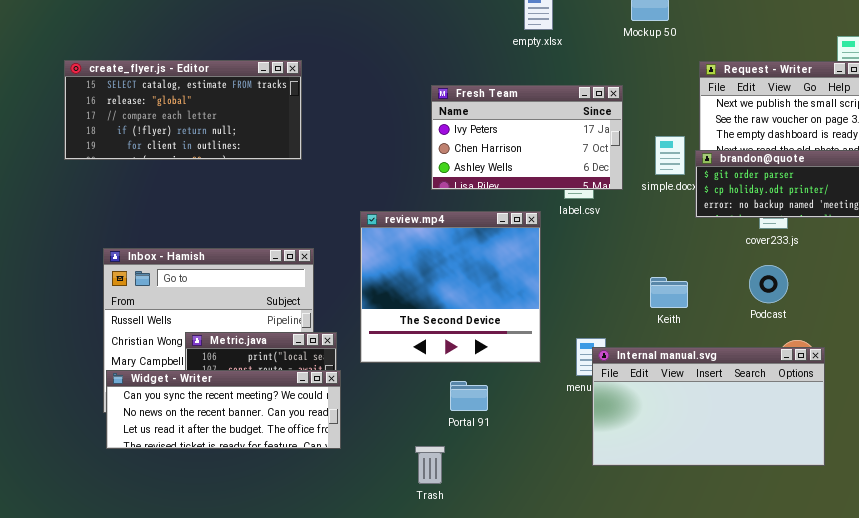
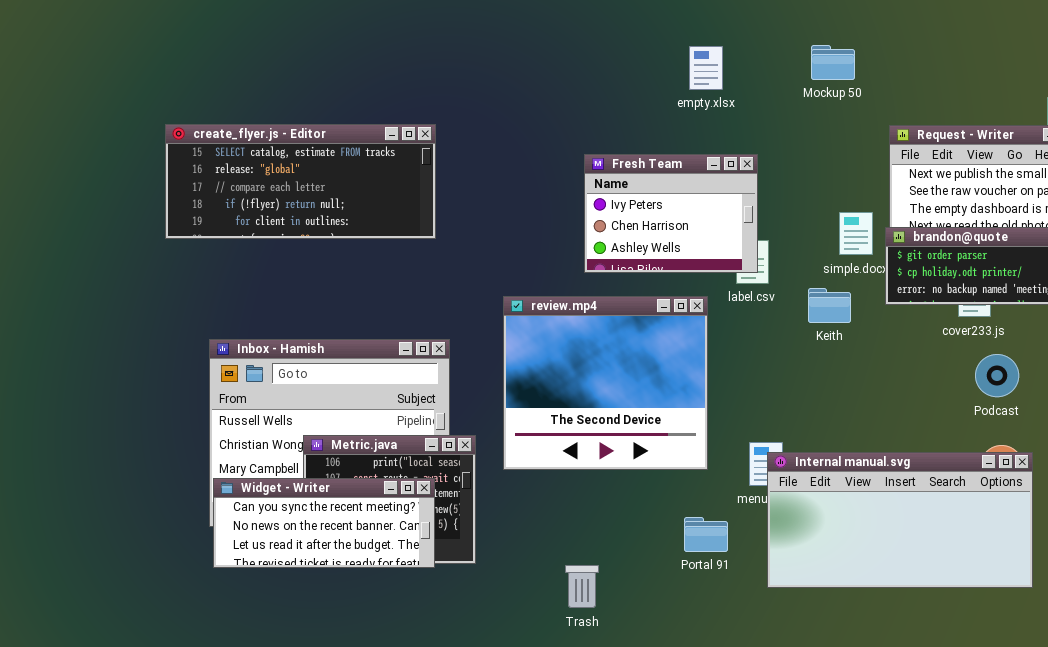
Fresh Team: [431,85,623,190] -> [584,154,758,273], resized
Podcast: [749,265,788,303] -> [975,354,1019,397], moved
Keith: [650,277,688,308] -> [808,288,851,323], moved
Widget - Writer: [106,370,341,449] -> [213,478,435,568], resized
Portal 91: [450,381,488,411] -> [684,517,728,552], moved

